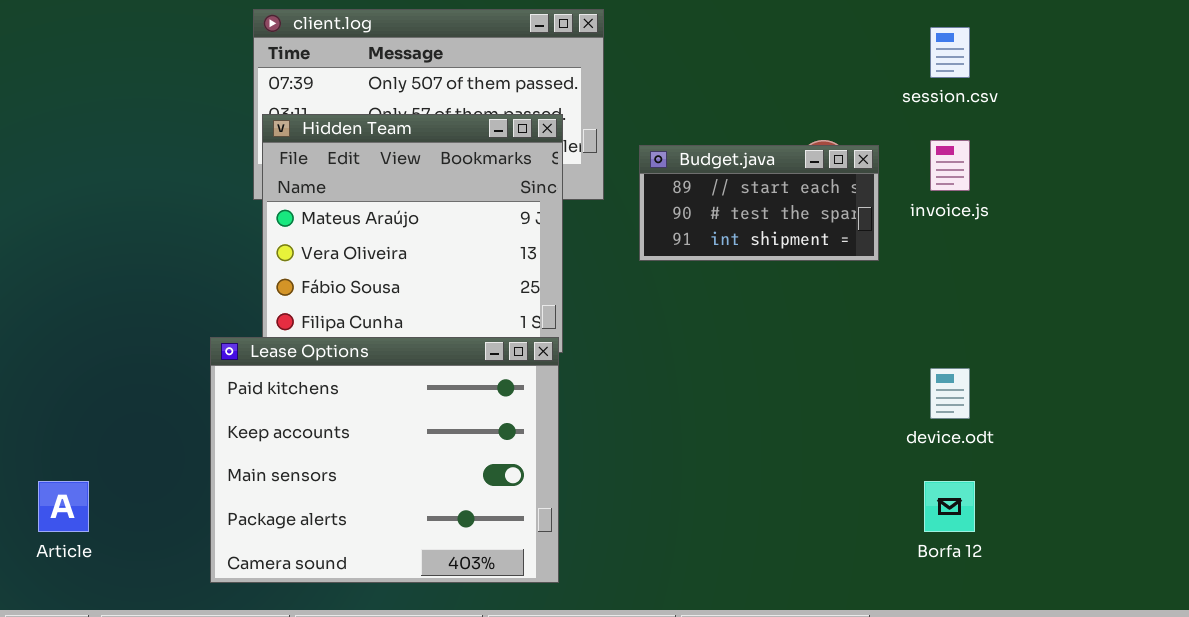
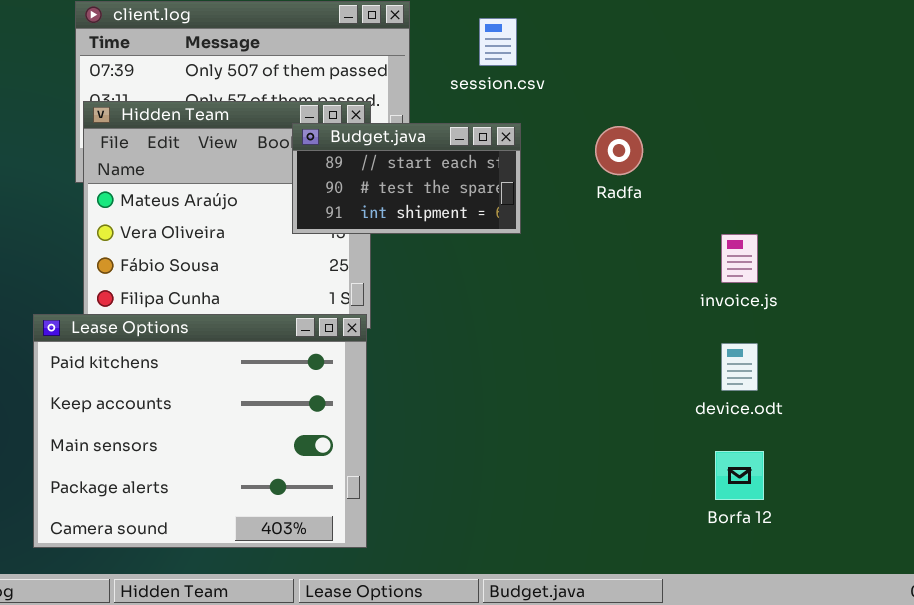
session.csv: [930,27,970,78] -> [479,18,517,66], moved
invoice.js: [930,140,970,191] -> [721,234,758,283], moved
Budget.java: [639,145,879,261] -> [292,123,521,234], moved

